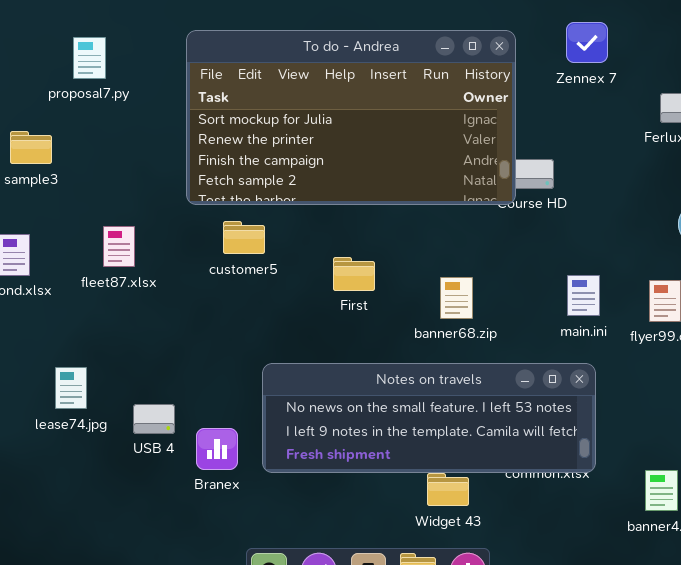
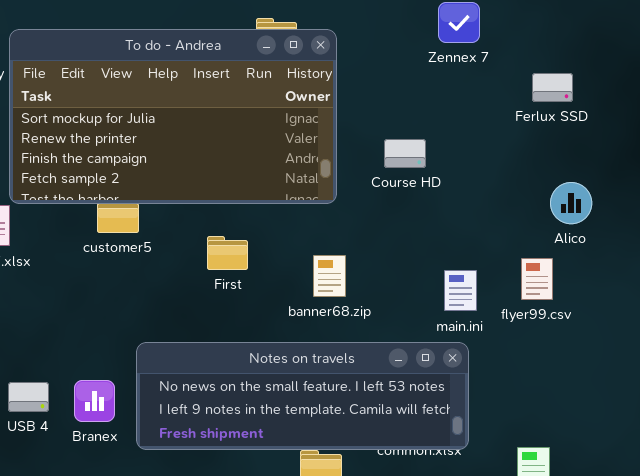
To do - Andrea: [186,30,516,205] -> [9,29,337,204], moved
main.ini: [567,275,600,316] -> [444,270,477,311], moved
Branex: [196,428,238,470] -> [74,380,115,422], moved

